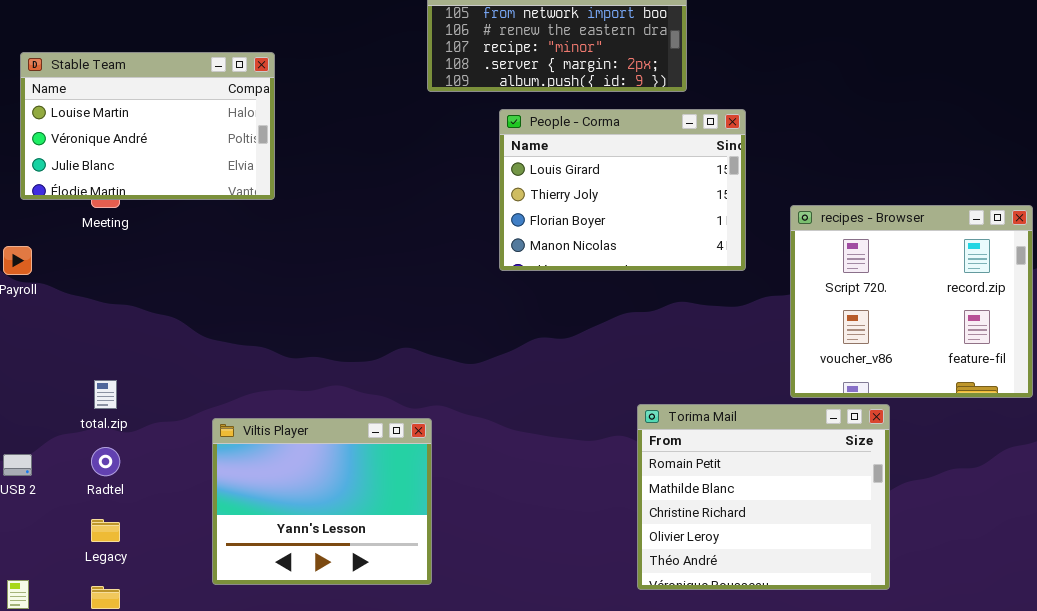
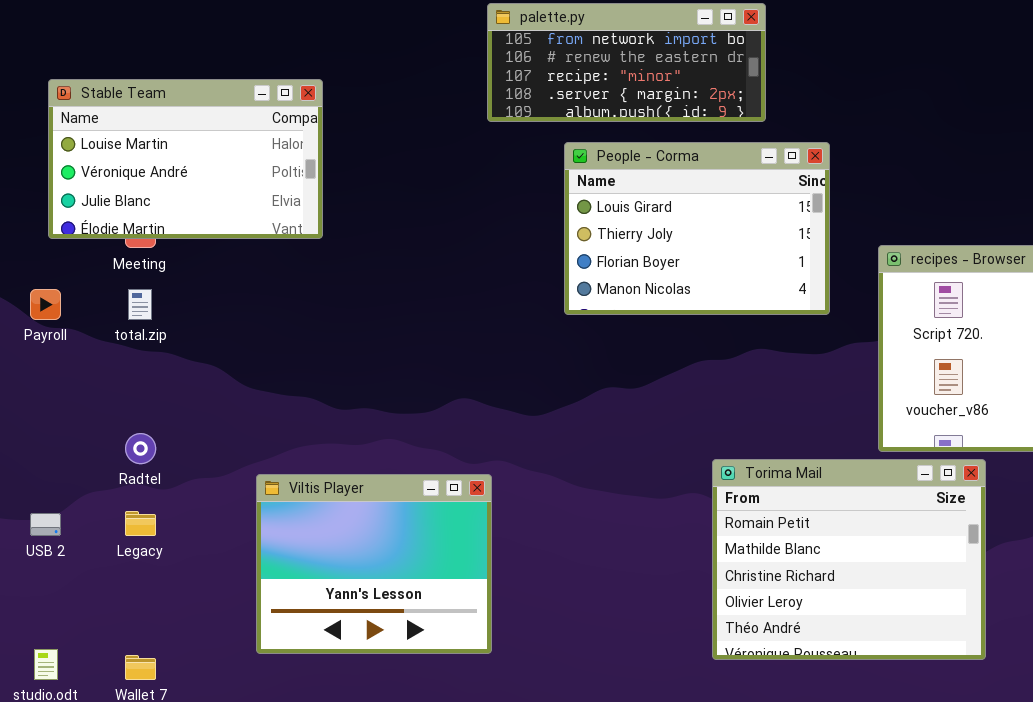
total.zip: [94,380,117,409] -> [128,289,152,320], moved
Radtel: [91,447,120,476] -> [125,433,156,464], moved
Legacy: [91,519,120,542] -> [125,511,156,536], moved

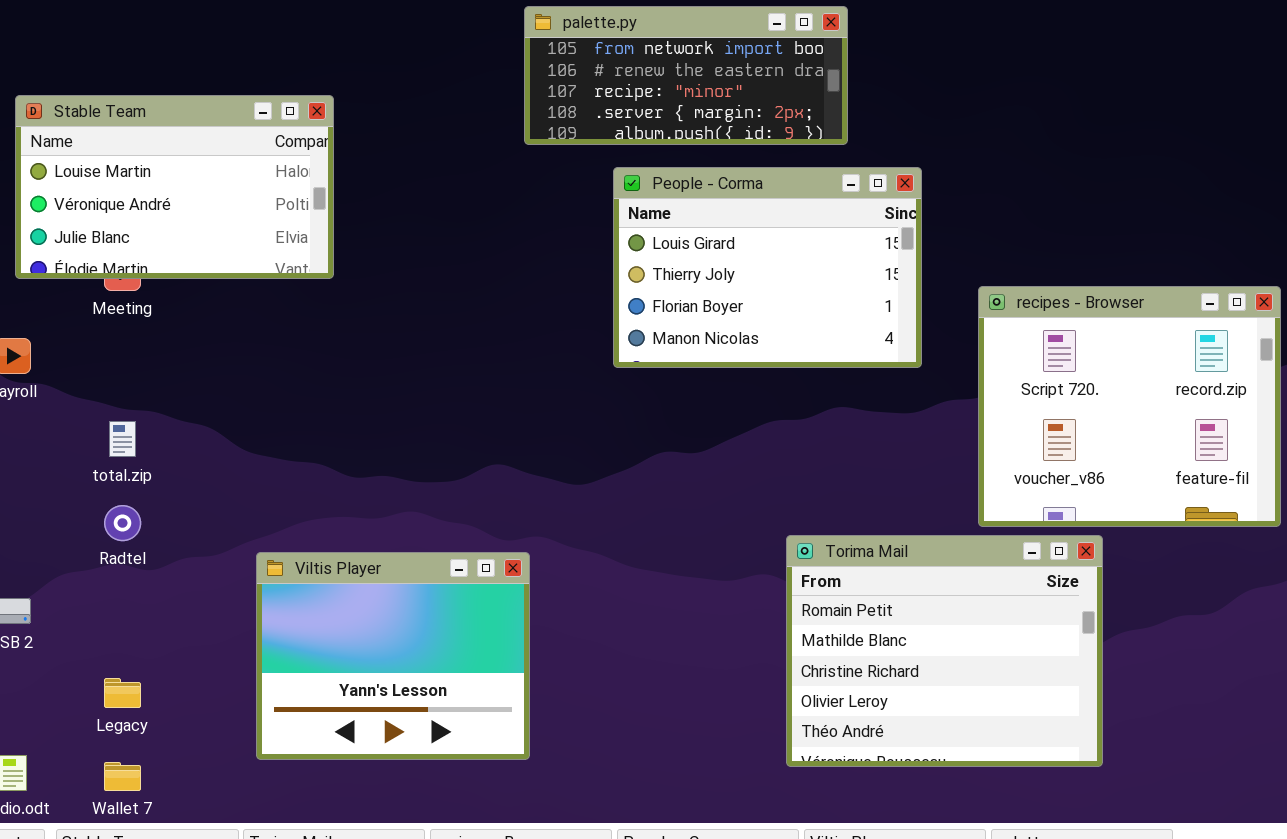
total.zip: [128,289,152,320] -> [109,421,136,457], moved
Legacy: [125,511,156,536] -> [104,678,141,708], moved

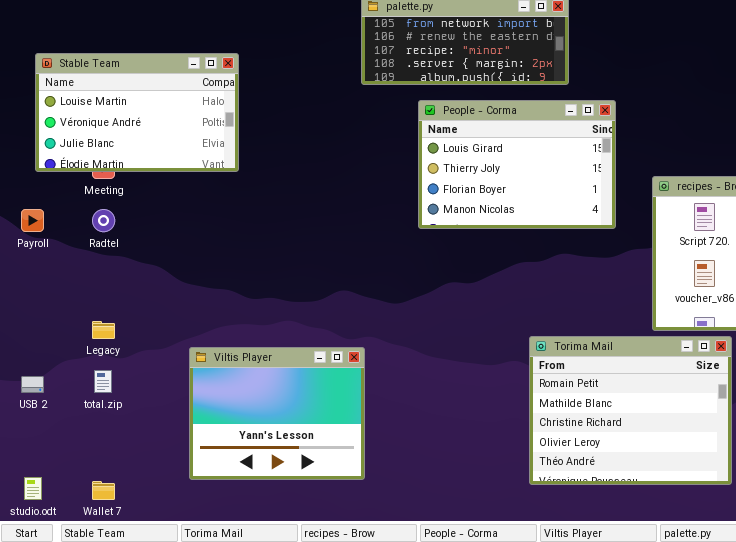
total.zip: [109,421,136,457] -> [94,370,112,393], moved
Radtel: [104,505,141,541] -> [92,209,115,232], moved
Legacy: [104,678,141,708] -> [92,321,115,339], moved

